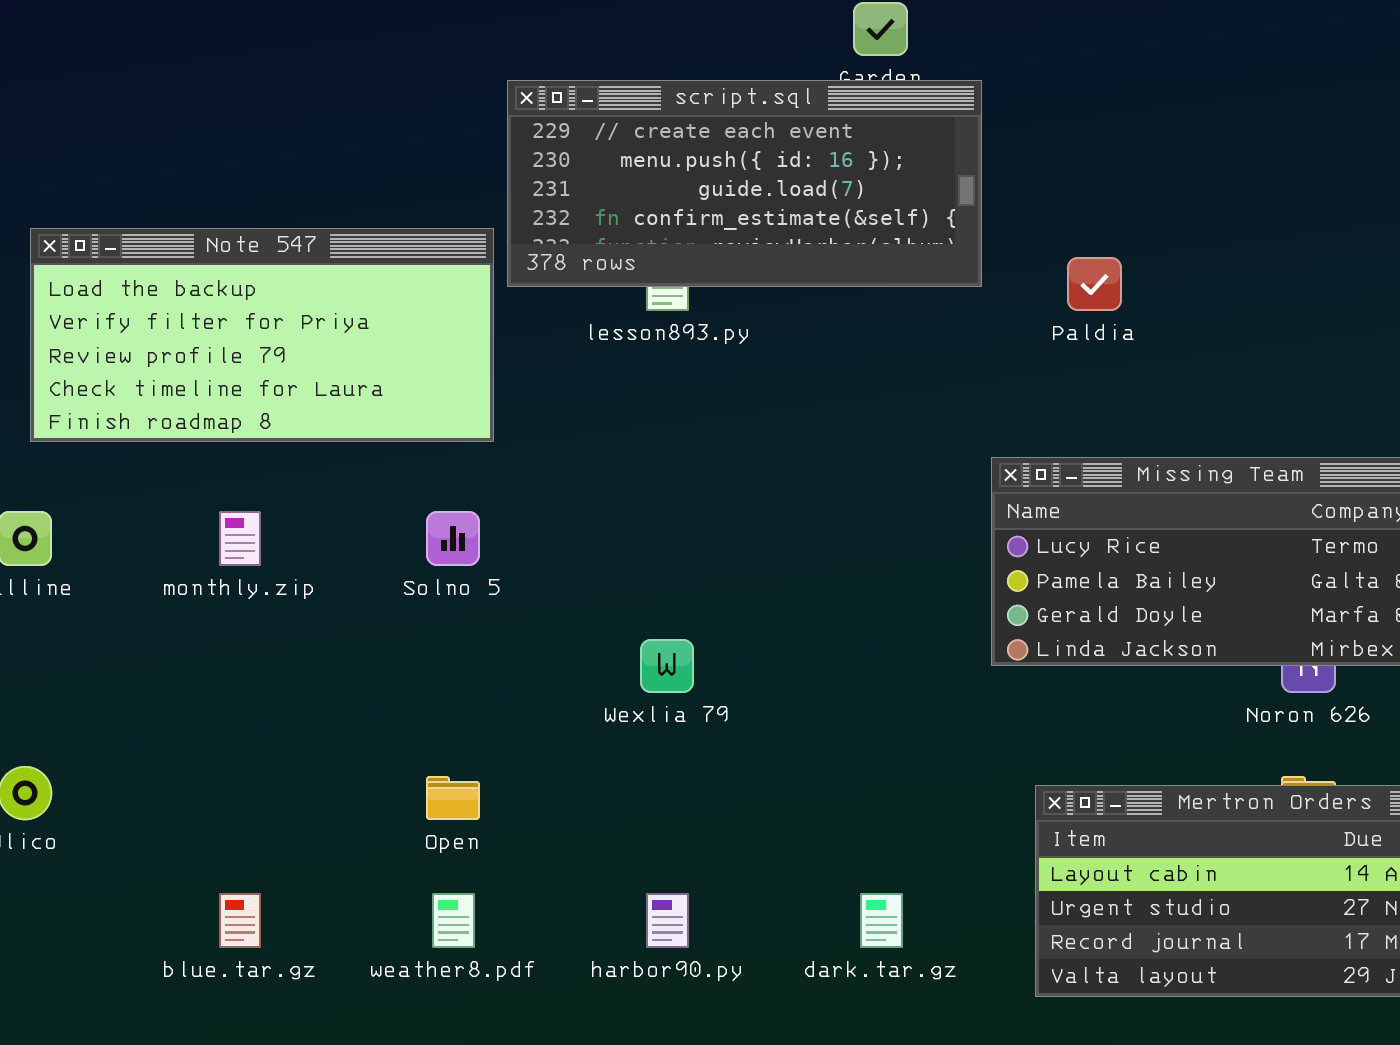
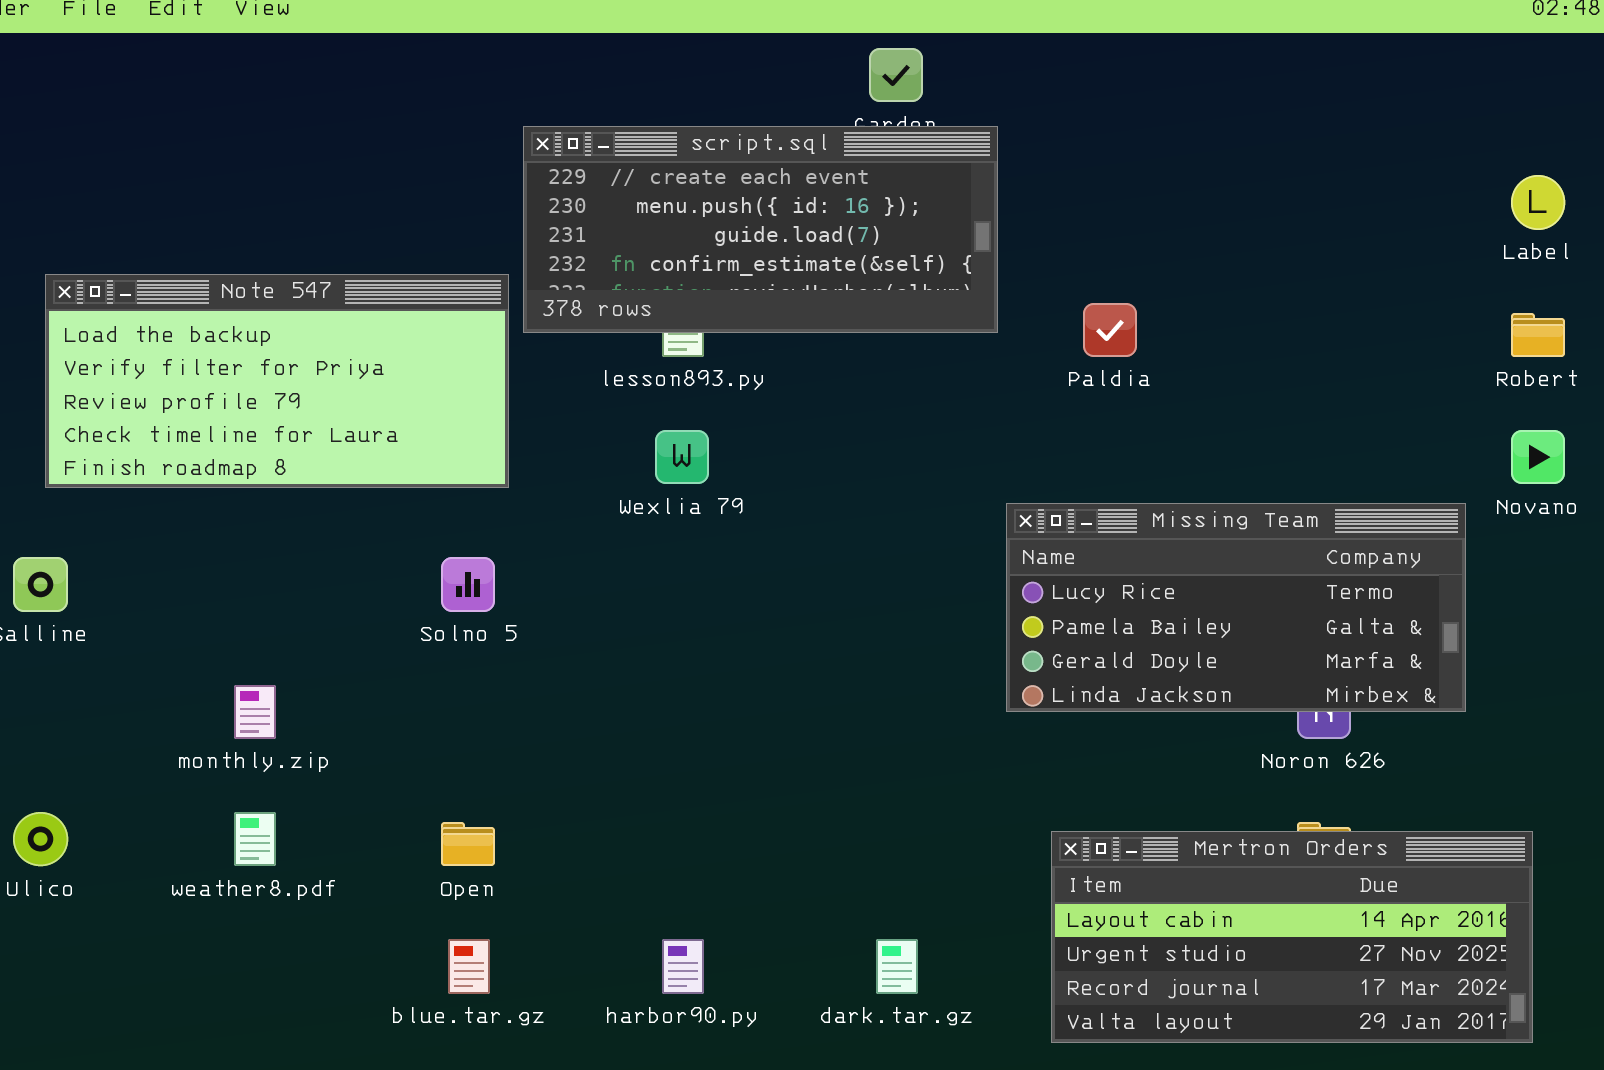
monthly.zip: [219,511,261,566] -> [234,685,276,739], moved
Wexlia 79: [640,639,694,693] -> [655,430,709,484], moved
blue.tar.gz: [219,893,261,948] -> [448,939,490,994], moved
weather8.pdf: [432,893,475,948] -> [234,812,276,866], moved

